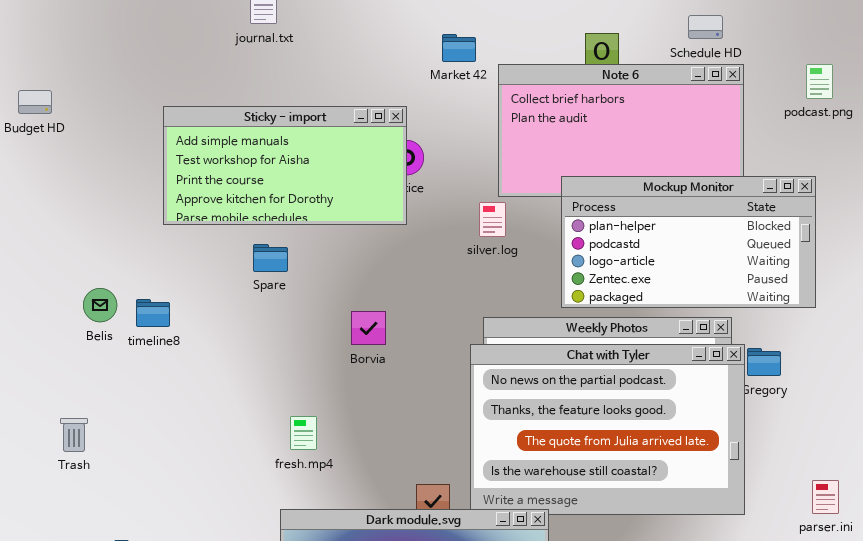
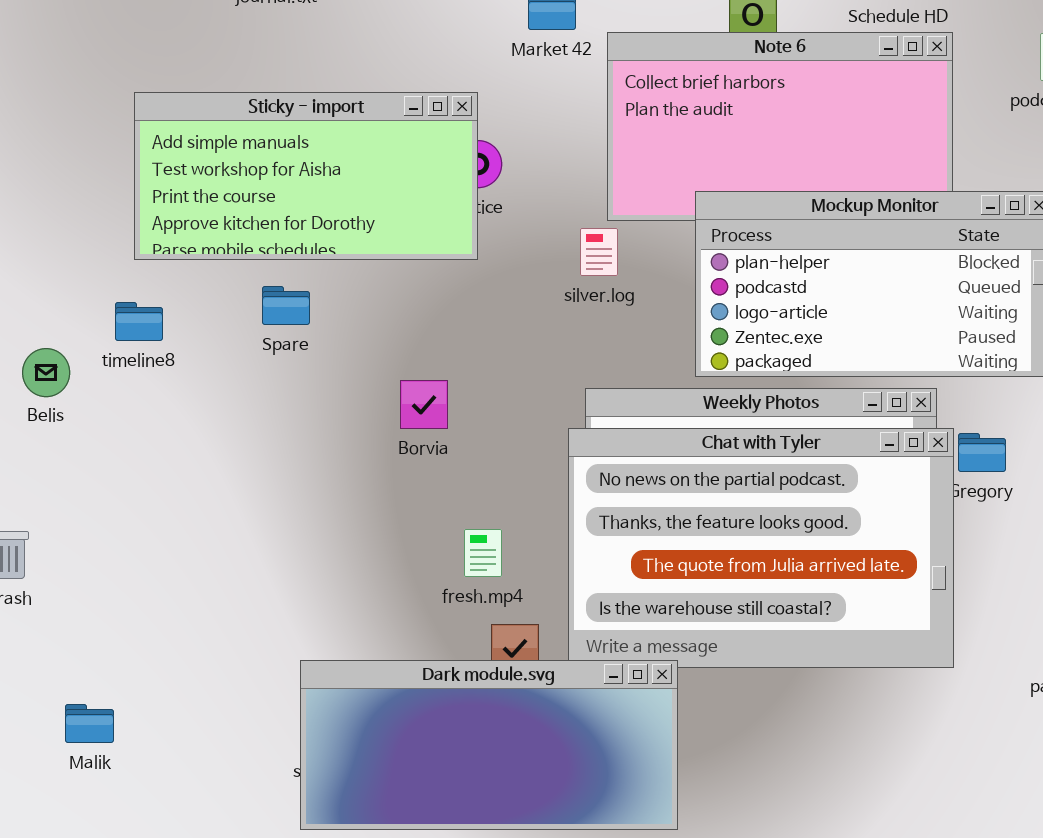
timeline8: [136,299,170,327] -> [115,302,163,341], moved
fresh.mp4: [290,416,317,450] -> [464,529,502,577], moved

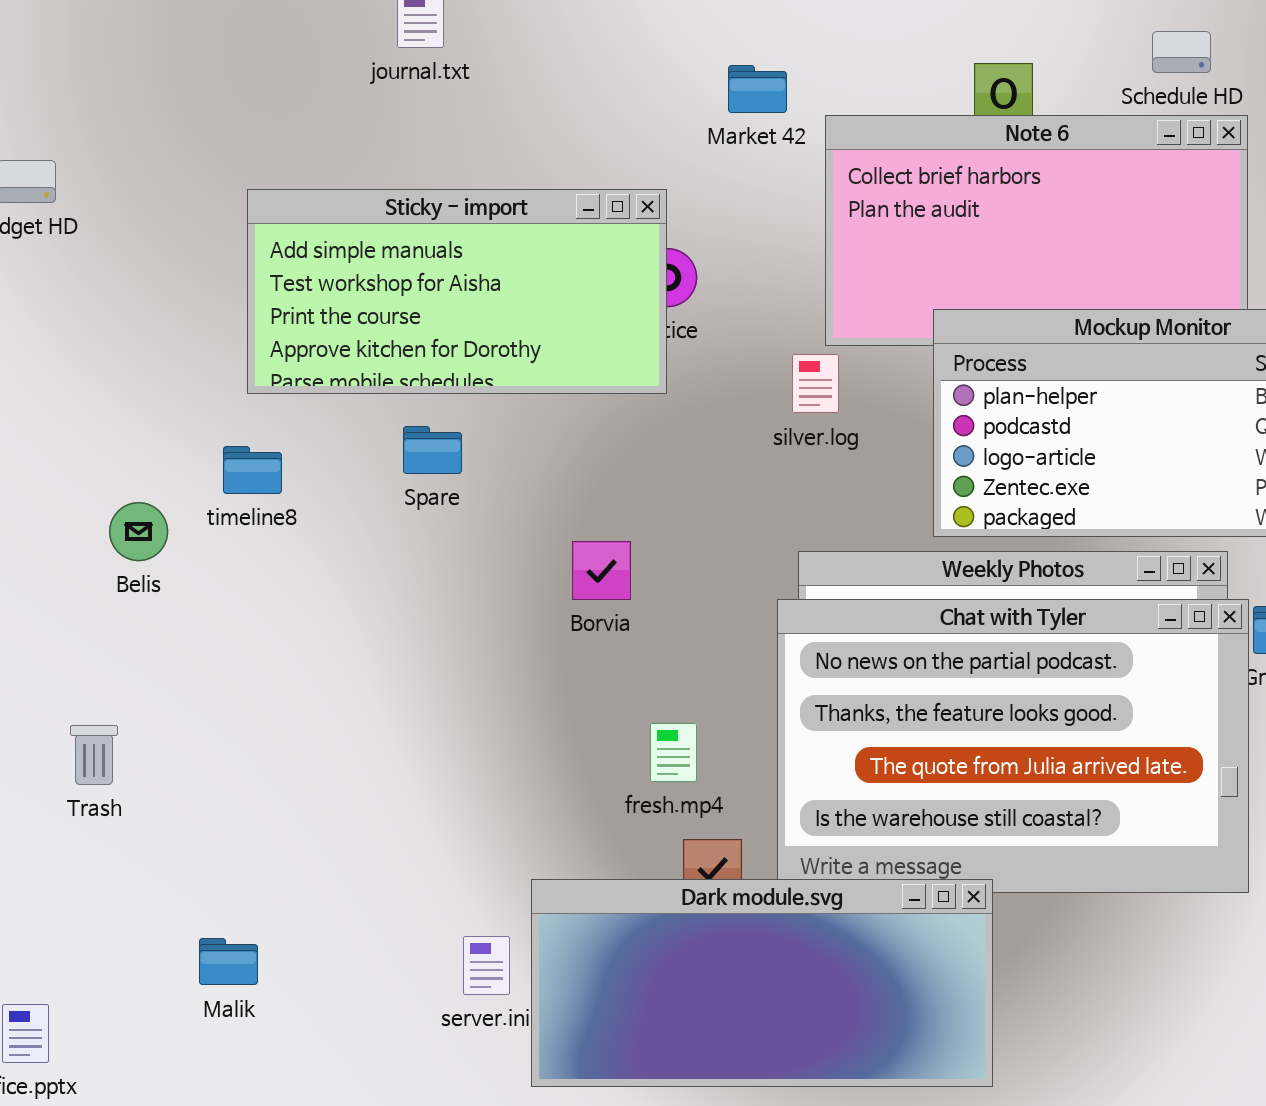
Dark module.svg: [300,660,678,830] -> [531,879,993,1087], moved
Malik: [65,704,114,743] -> [199,938,258,985], moved

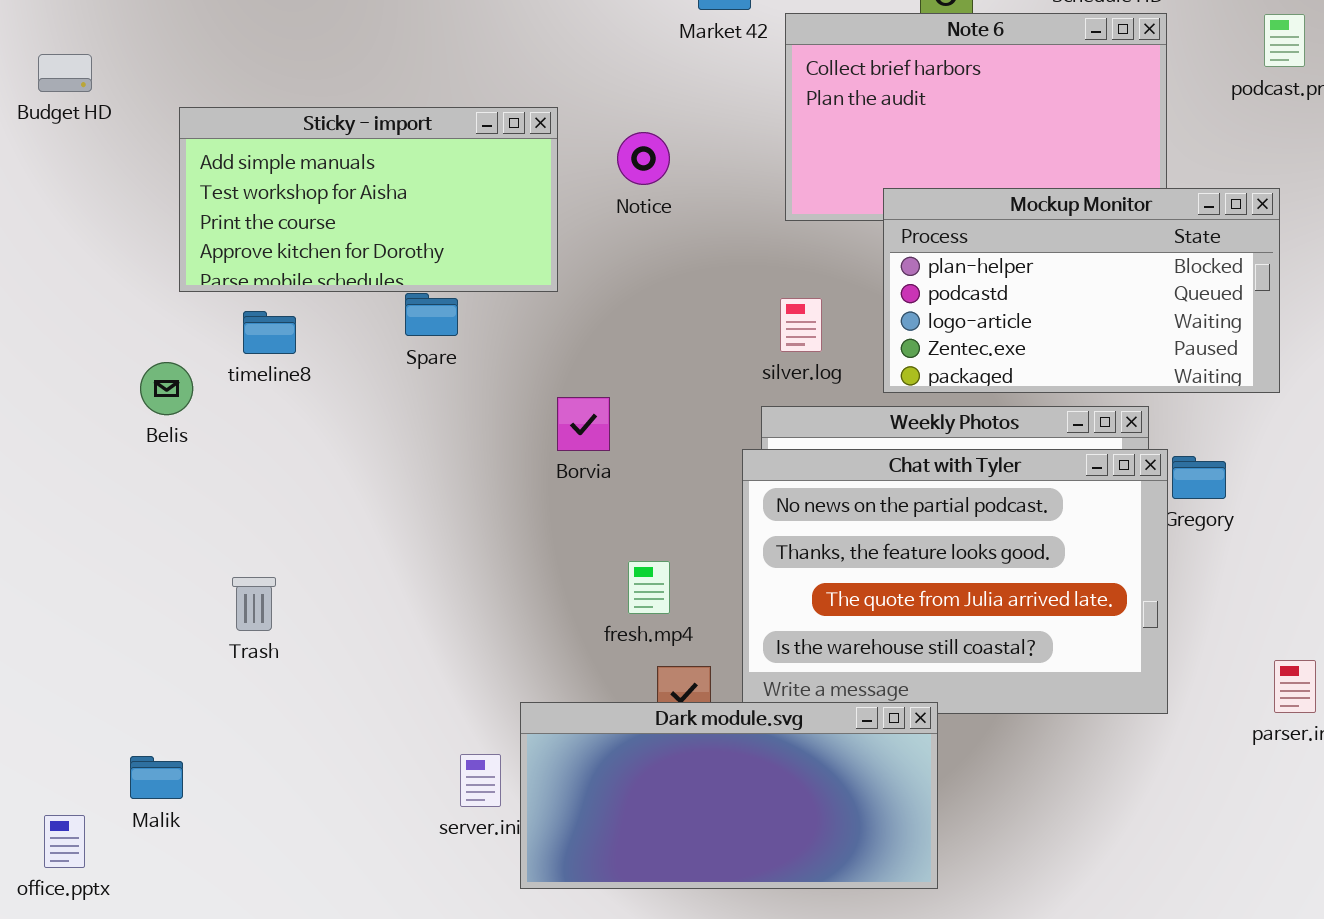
Sticky - import: [247,189,667,394] -> [179,107,558,292], moved
silver.log: [792,354,839,413] -> [780,298,822,352], moved
Trash: [70,725,118,785] -> [232,577,276,631], moved
Malik: [199,938,258,985] -> [130,756,183,799], moved

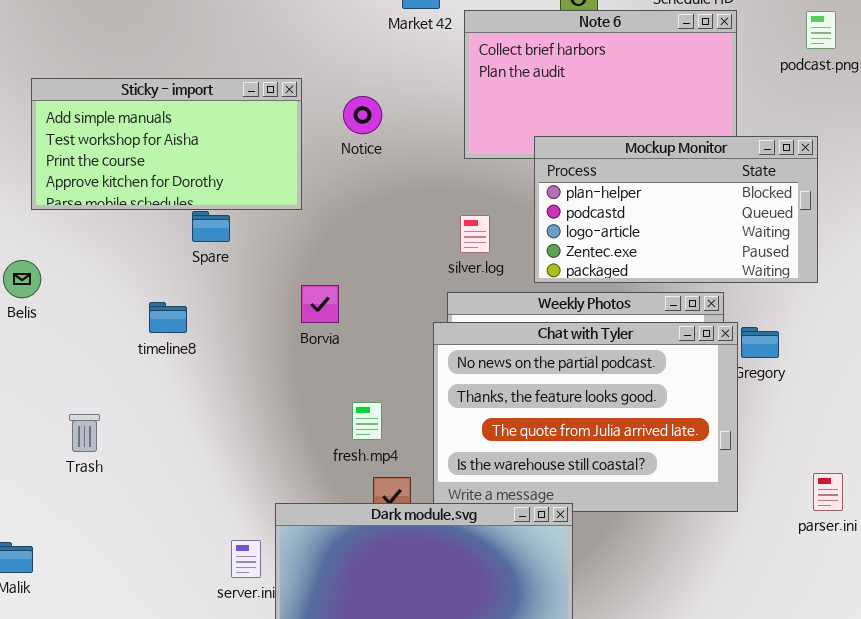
timeline8: [243,311,296,354] -> [149,302,187,333], moved

